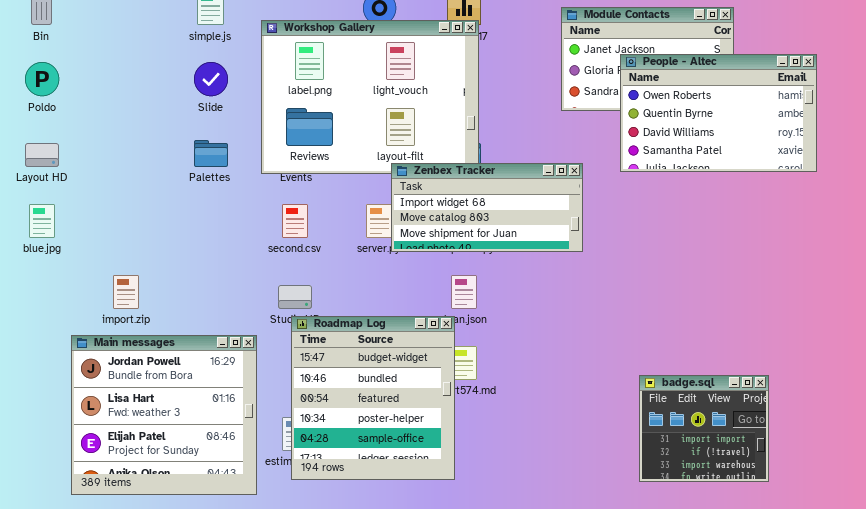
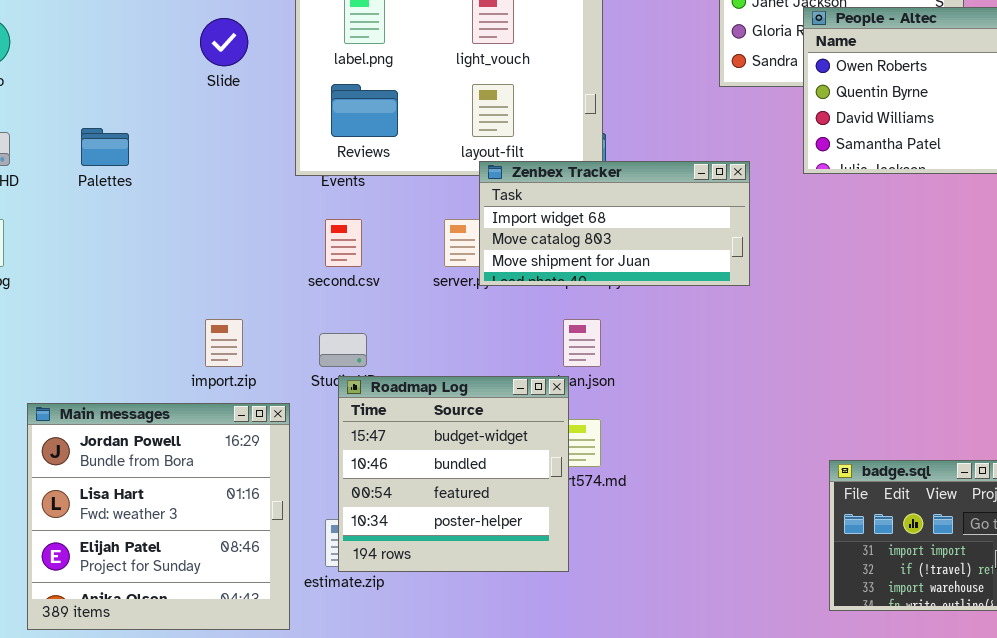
Palettes: [194,140,228,167] -> [81,128,129,166], moved
import.zip: [113,275,139,309] -> [205,319,243,367], moved
Roadmap Log: [291,316,455,480] -> [338,376,569,572], resized

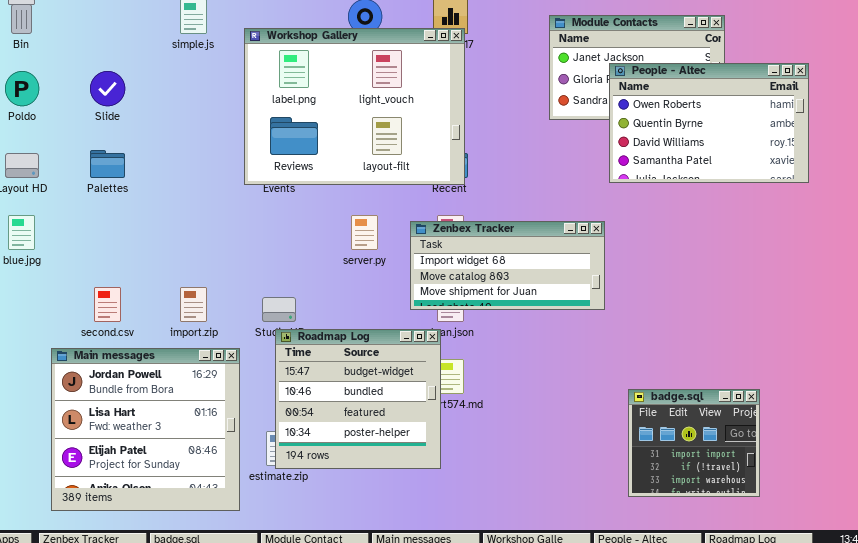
Slide: [200,18,248,66] -> [90,71,125,106], moved
Zenbex Tracker: [479,161,750,286] -> [410,221,605,310], moved
second.csv: [325,219,362,267] -> [94,287,121,322], moved

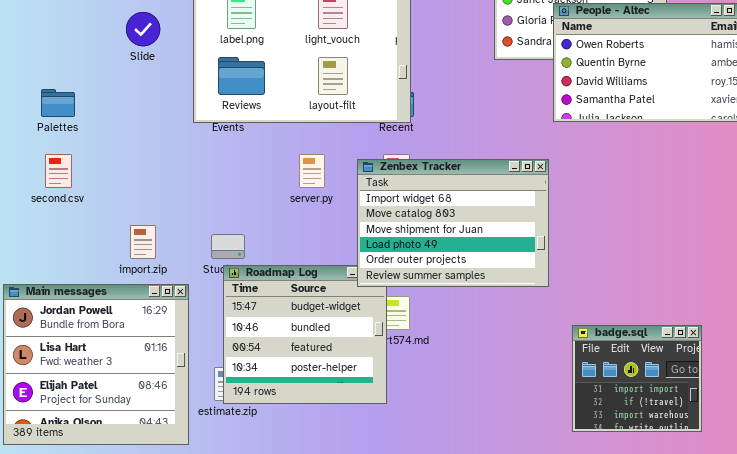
Slide: [90,71,125,106] -> [126,12,160,46], moved
Zenbex Tracker: [410,221,605,310] -> [357,159,549,287], resized
second.csv: [94,287,121,322] -> [45,154,72,188], moved

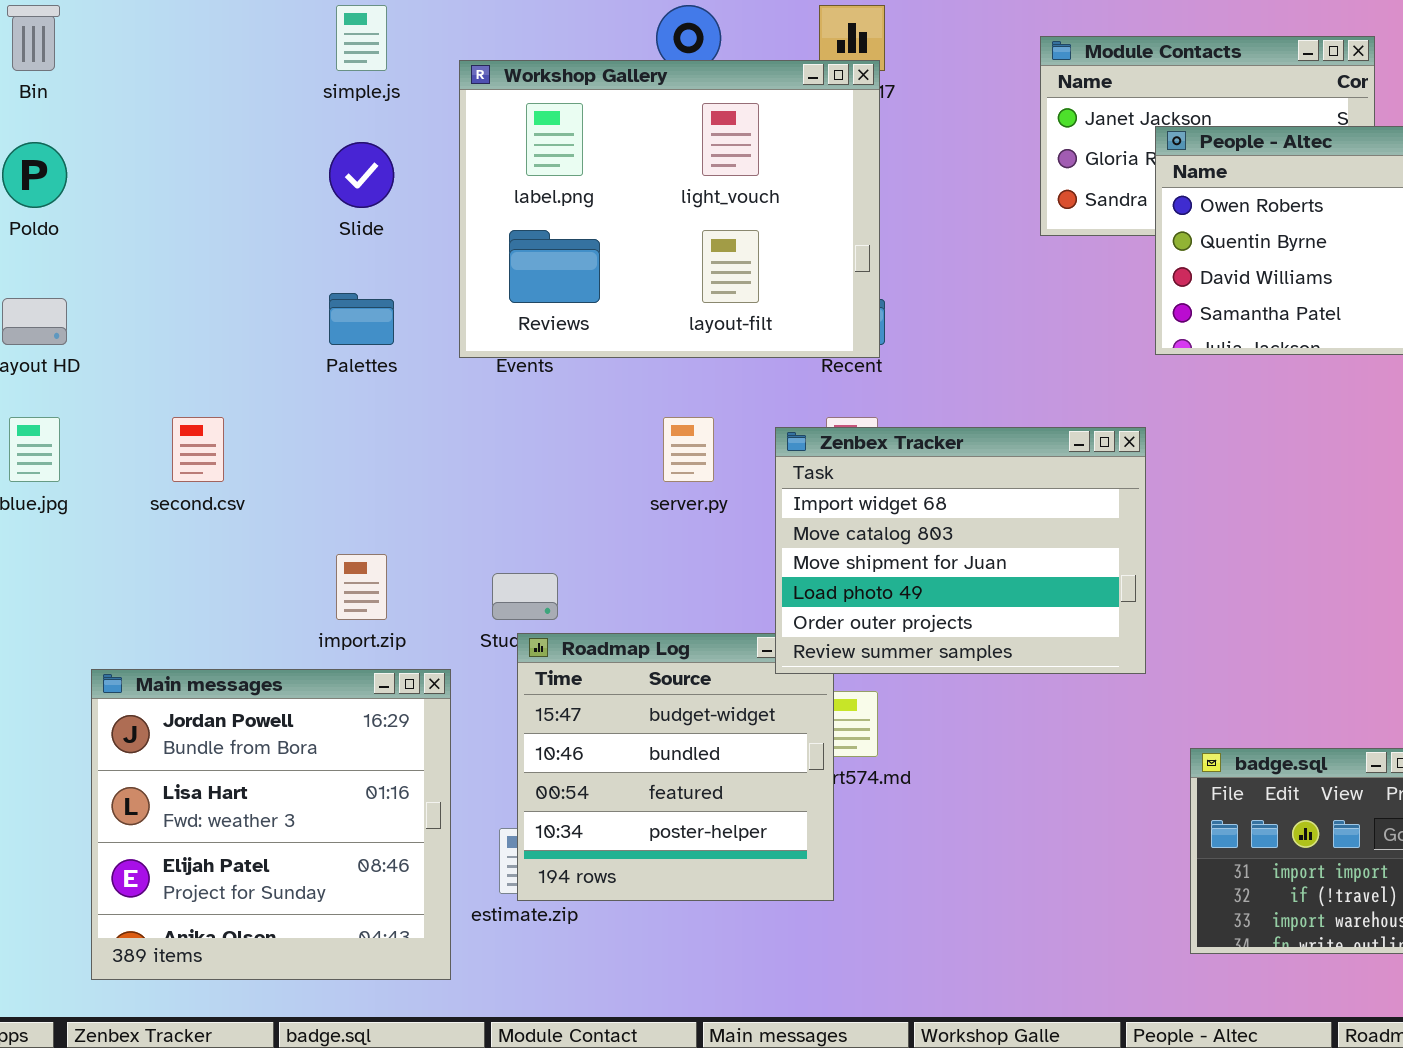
Palettes: [41,89,75,117] -> [329,293,394,345], moved

